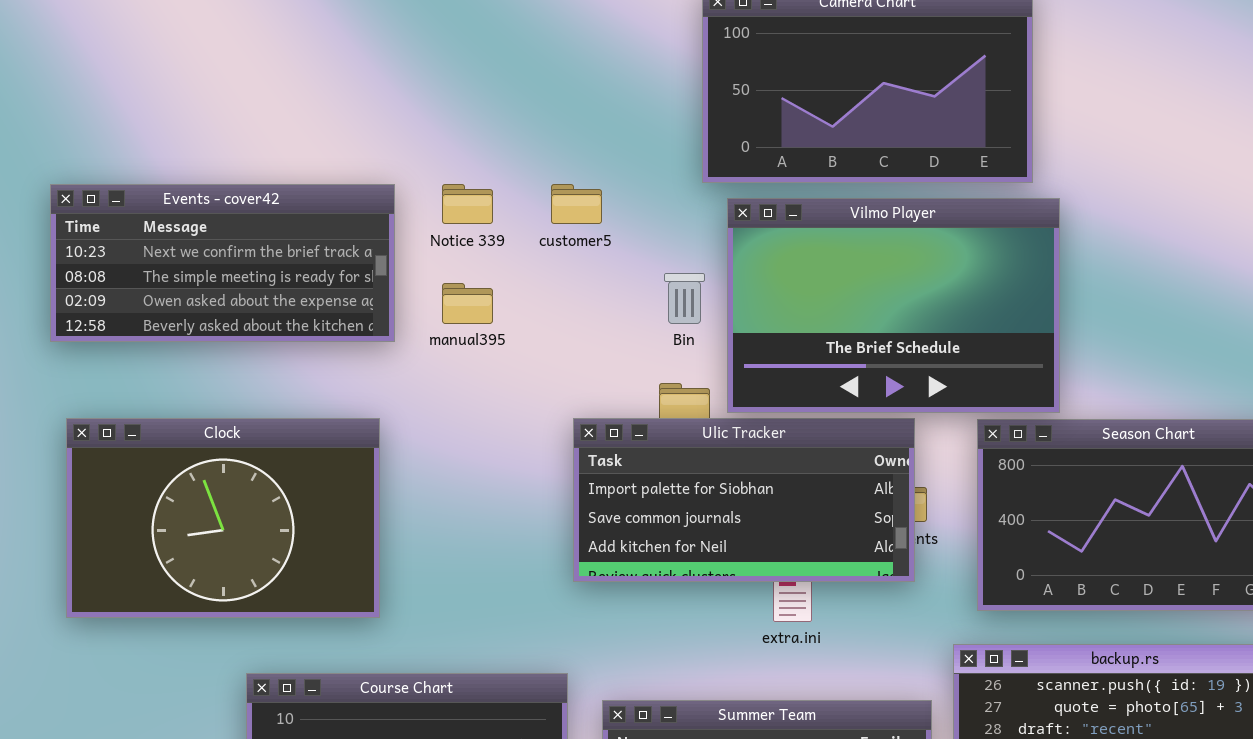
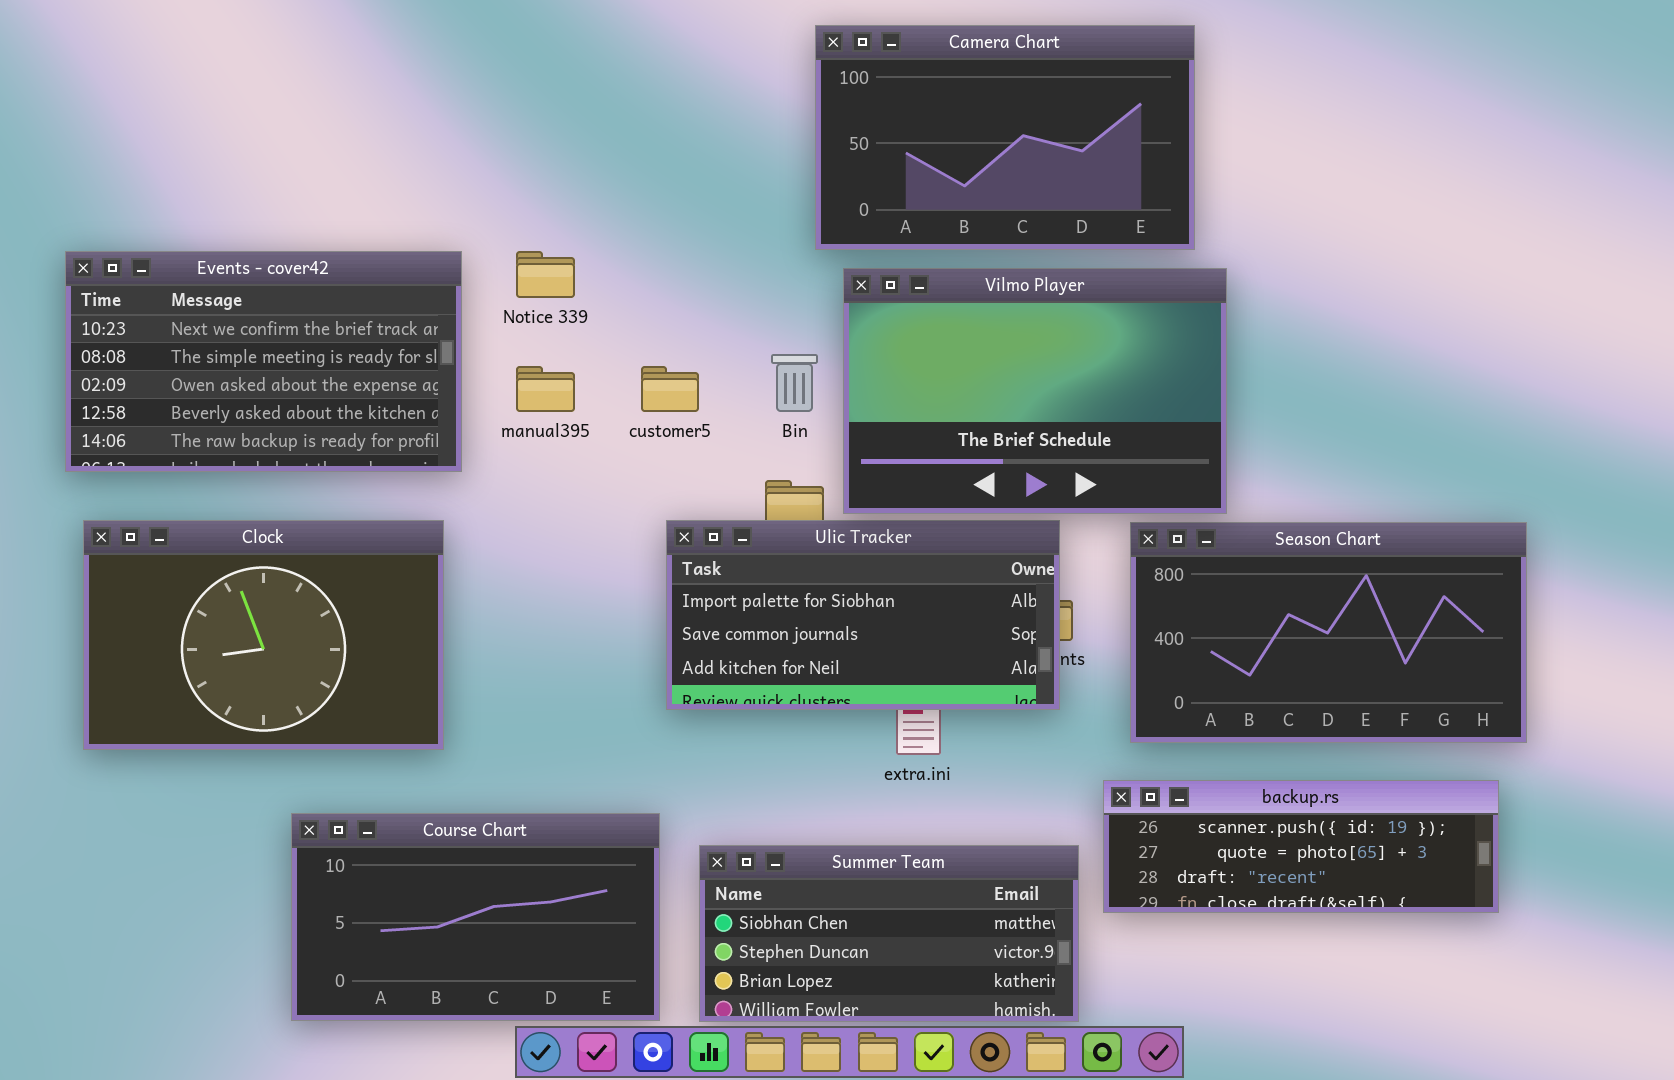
Events - cover42: [50,184,395,342] -> [65,251,462,472], resized
customer5: [551,184,602,224] -> [641,366,699,412], moved

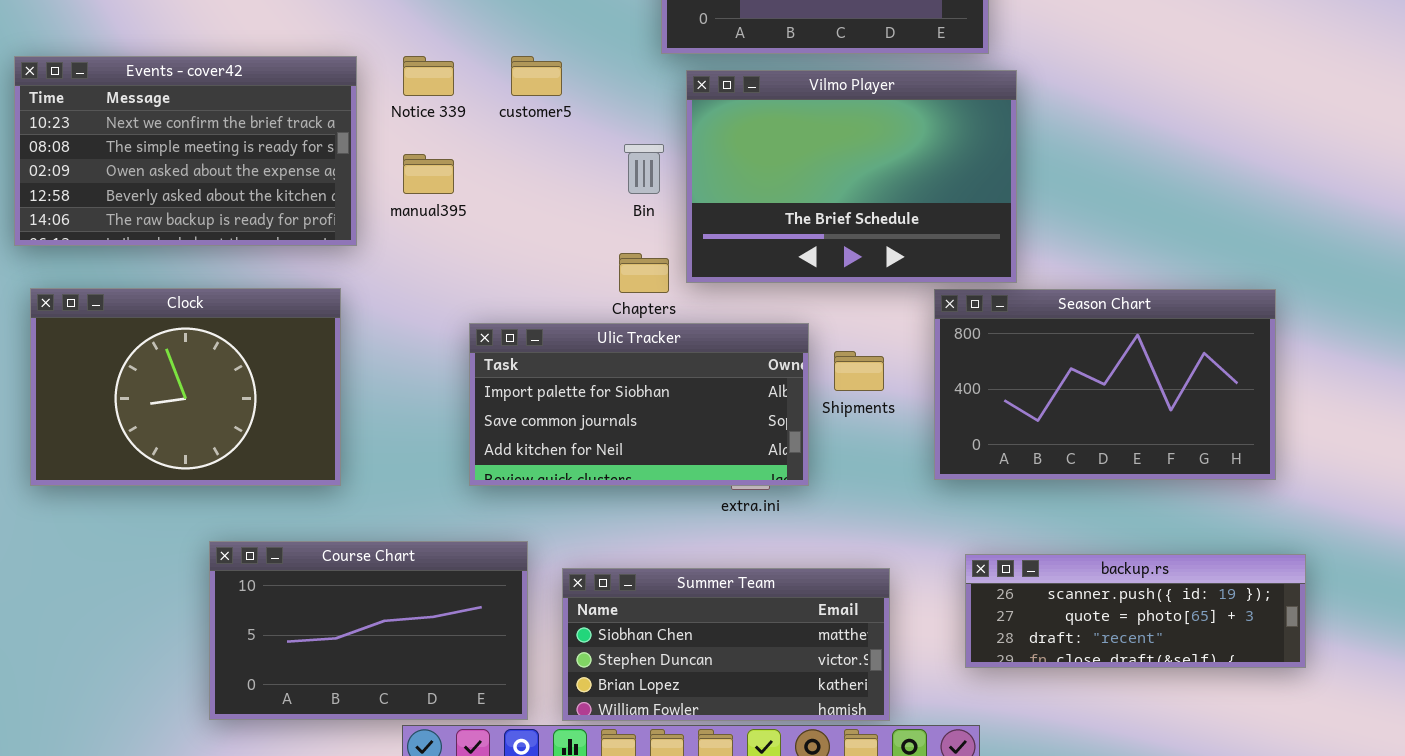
customer5: [641,366,699,412] -> [511,56,562,96], moved
Ulic Tracker: [666,520,1060,710] -> [469,323,809,486], moved
backup.rs: [1103,780,1499,913] -> [965,554,1306,668], moved

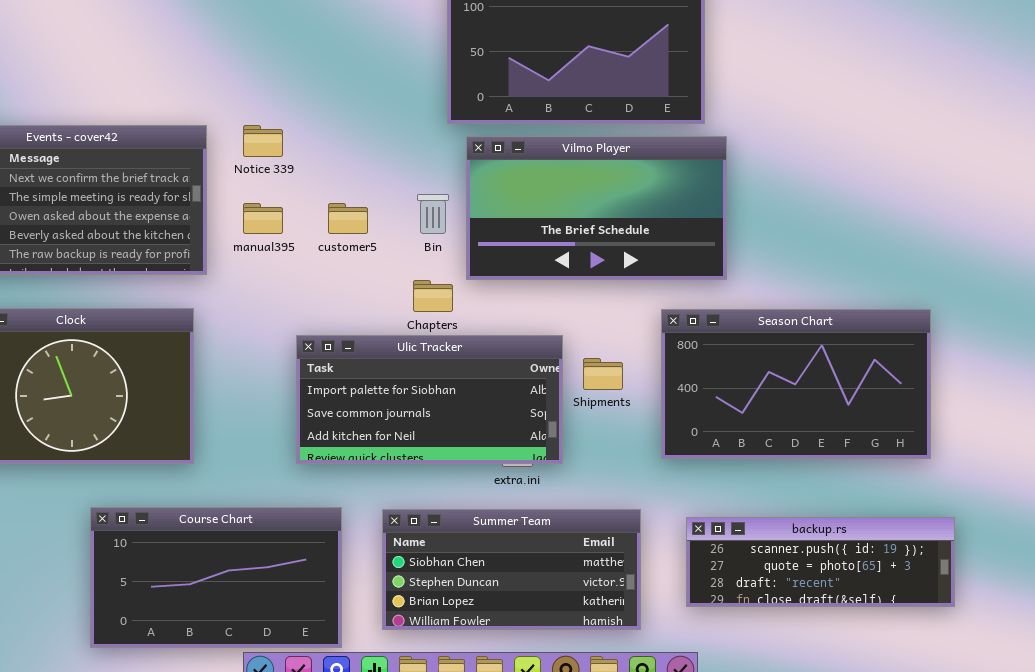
customer5: [511,56,562,96] -> [328,203,368,234], moved
Vilmo Player: [686,70,1017,283] -> [466,136,727,280], resized
Summer Team: [562,568,890,721] -> [382,509,641,630], moved

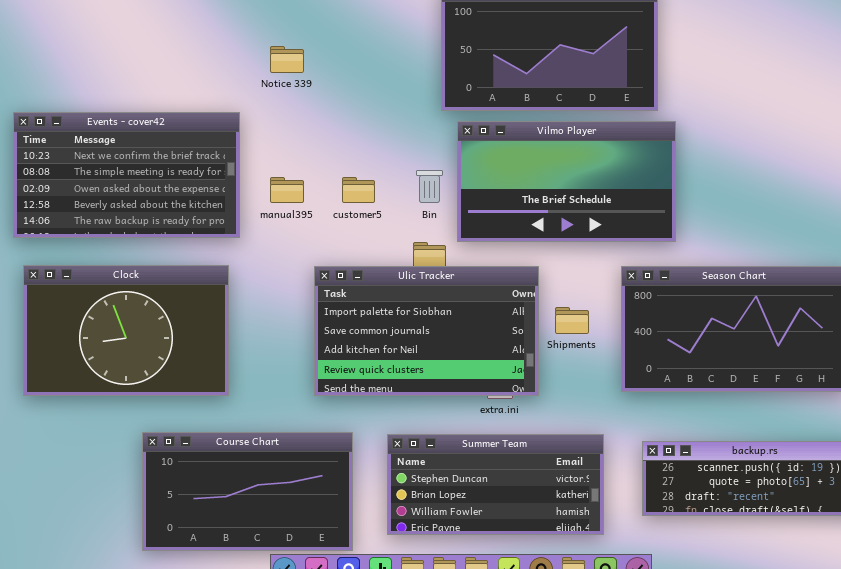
Notice 339: [243,125,283,157] -> [270,46,304,73], moved
Ulic Tracker: [296,335,563,464] -> [314,266,539,396], resized
Summer Team: [382,509,641,630] -> [387,434,604,535], scrolled down 1 row

